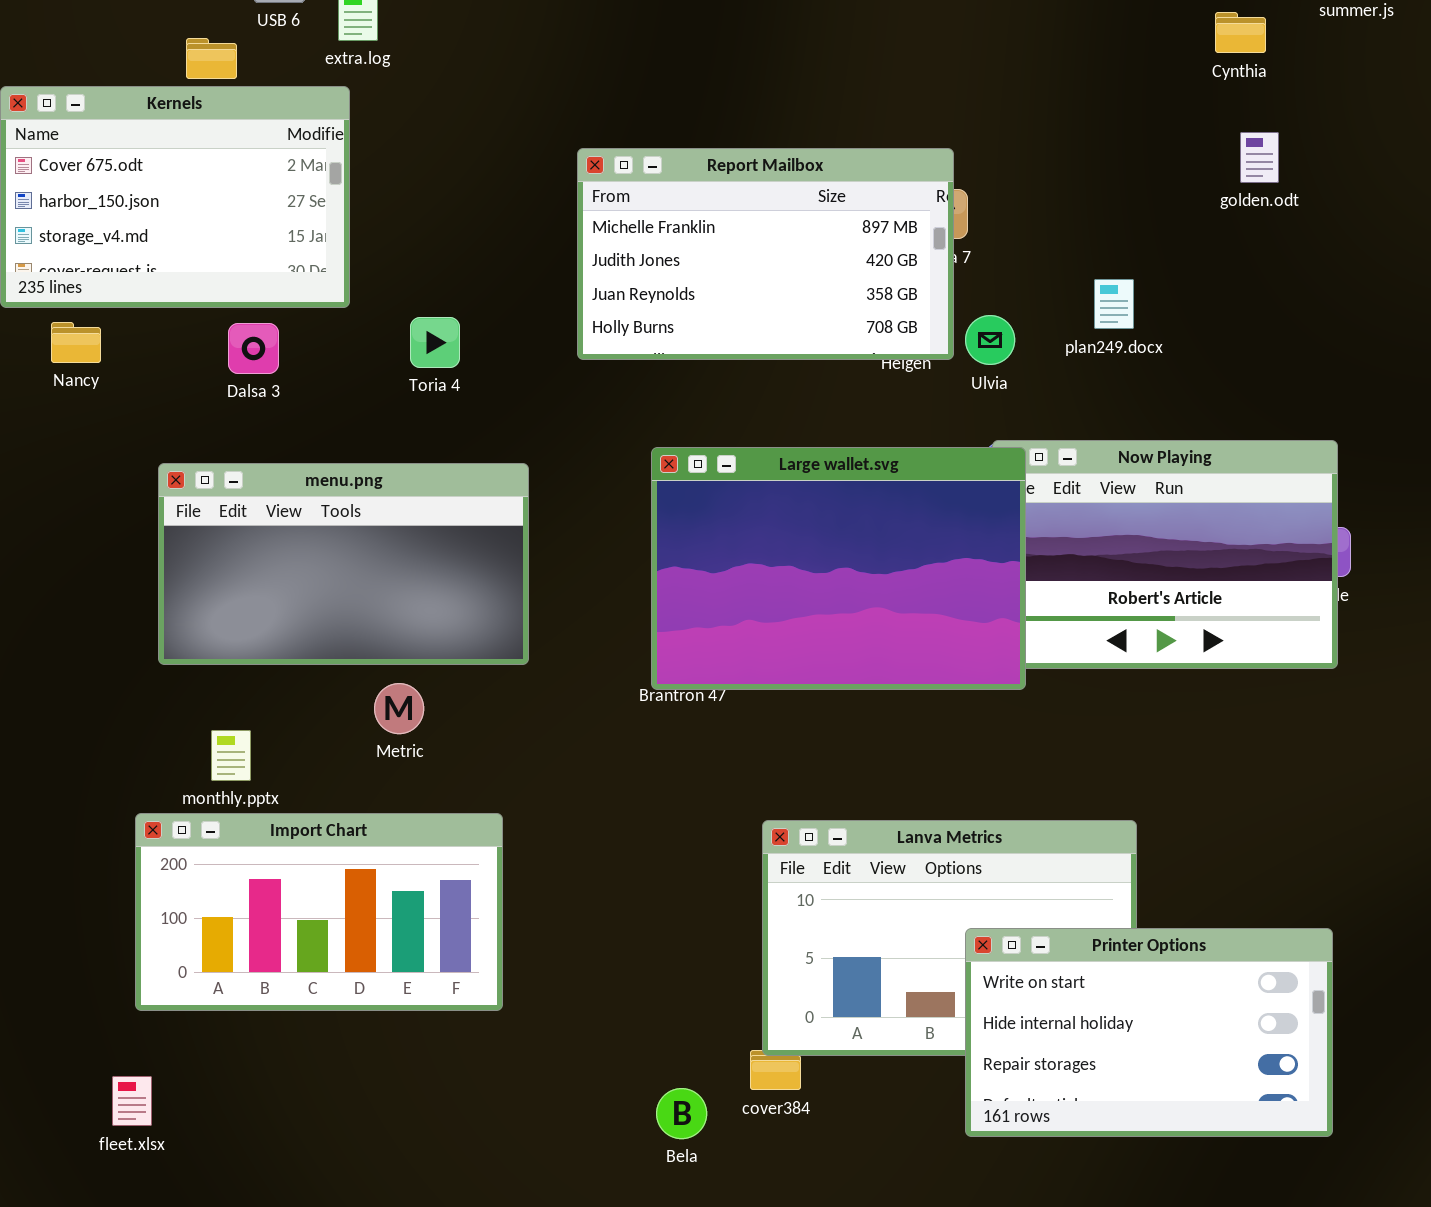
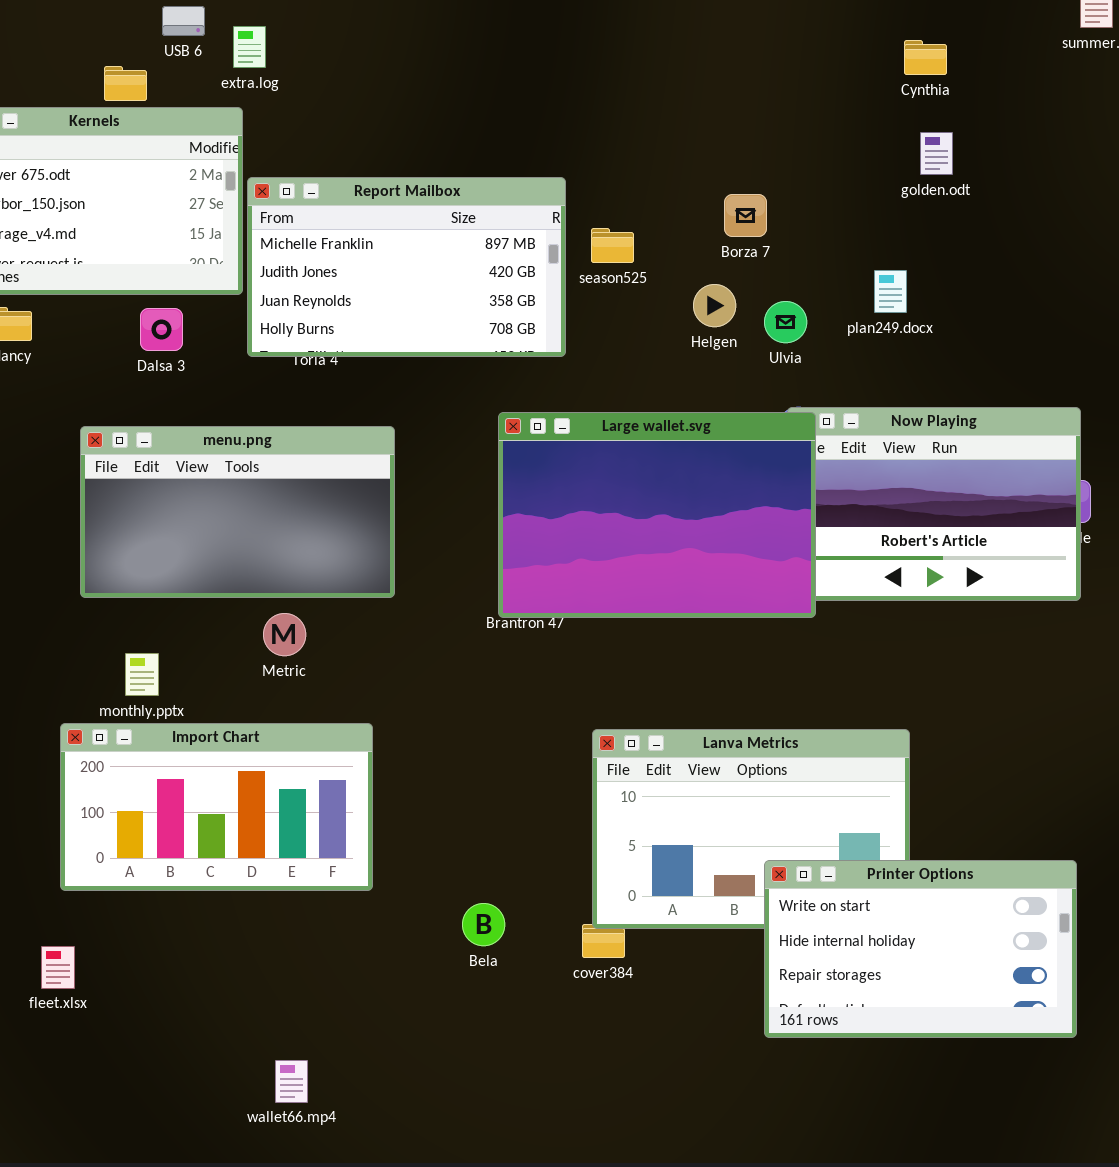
Cynthia: [1215,12,1266,53] -> [904,40,947,75], moved
golden.odt: [1240,132,1279,183] -> [920,132,953,175], moved
Report Mailbox: [577,148,954,360] -> [247,177,566,357], moved
Printer Options: [965,928,1333,1137] -> [764,860,1077,1038], moved
Bela: [656,1088,707,1139] -> [462,903,505,946], moved

